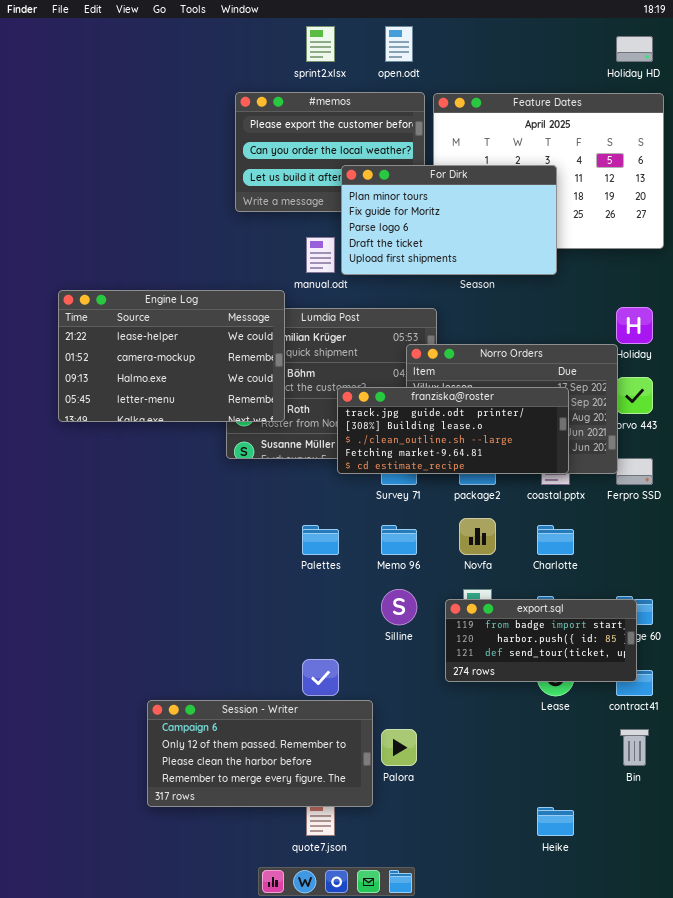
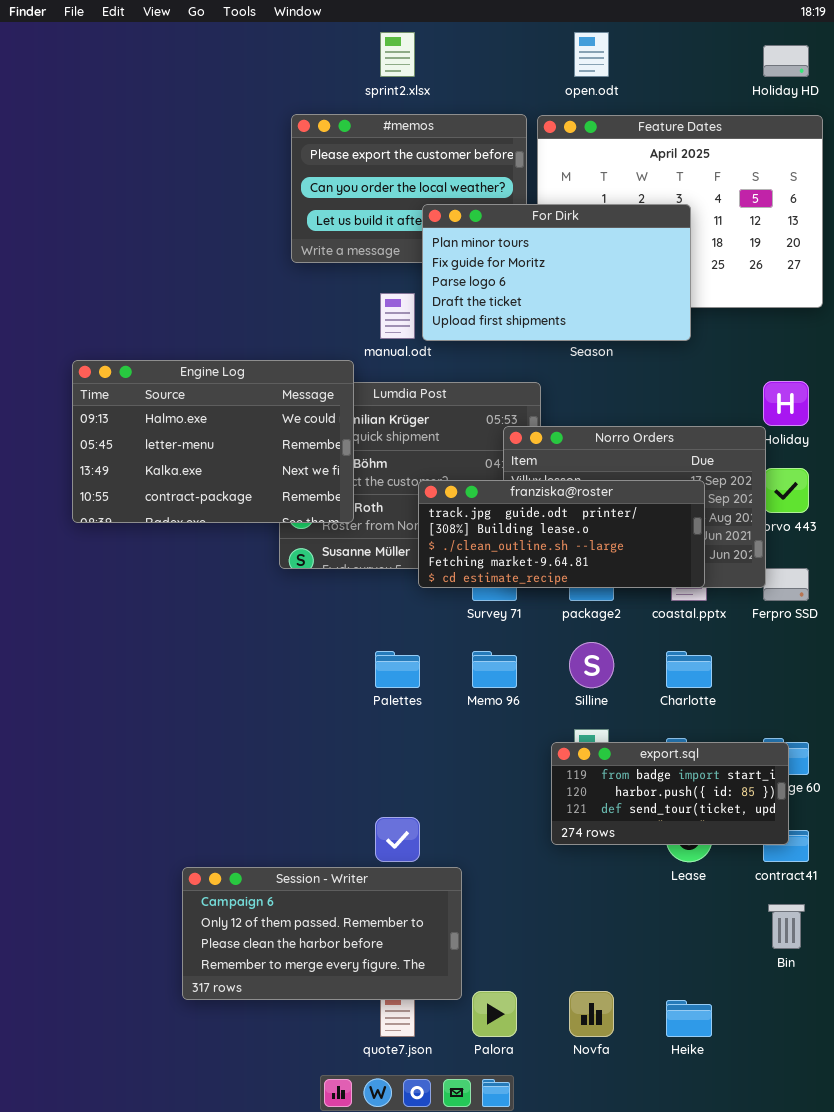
open.odt: [385,26,413,62] -> [574,32,609,77], moved
Engine Log: [58,290,285,422] -> [72,360,354,523], scrolled down 2 rows
Novfa: [459,518,496,555] -> [569,991,614,1037], moved
Silline: [381,589,417,625] -> [569,642,614,688], moved
Palora: [381,729,417,766] -> [472,991,517,1037], moved

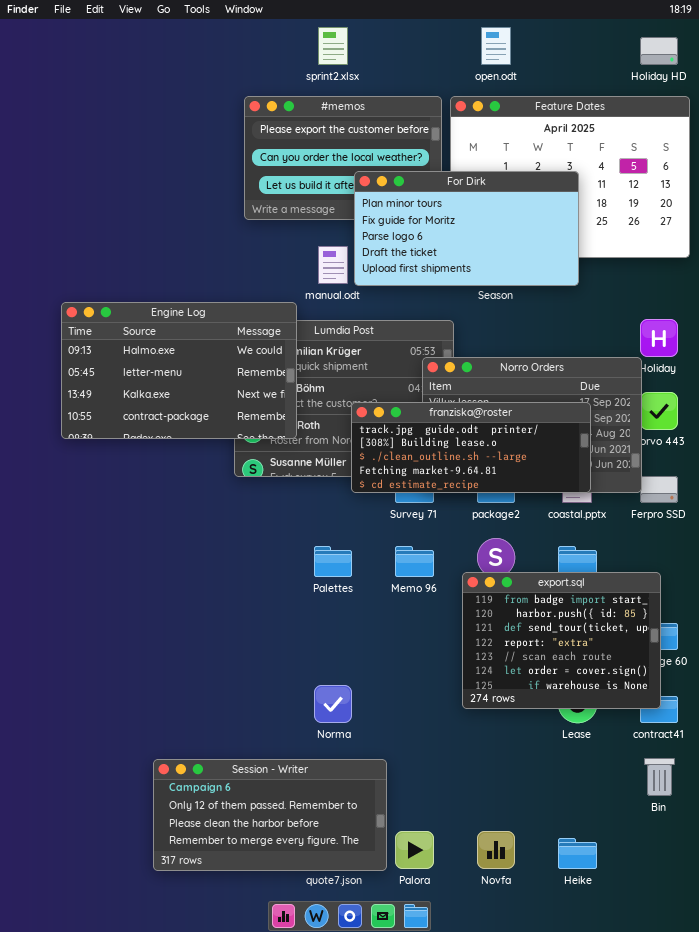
export.sql: [551,742,789,845] -> [462,572,661,709], resized
Session - Writer: [182,867,462,1000] -> [153,759,387,871], moved

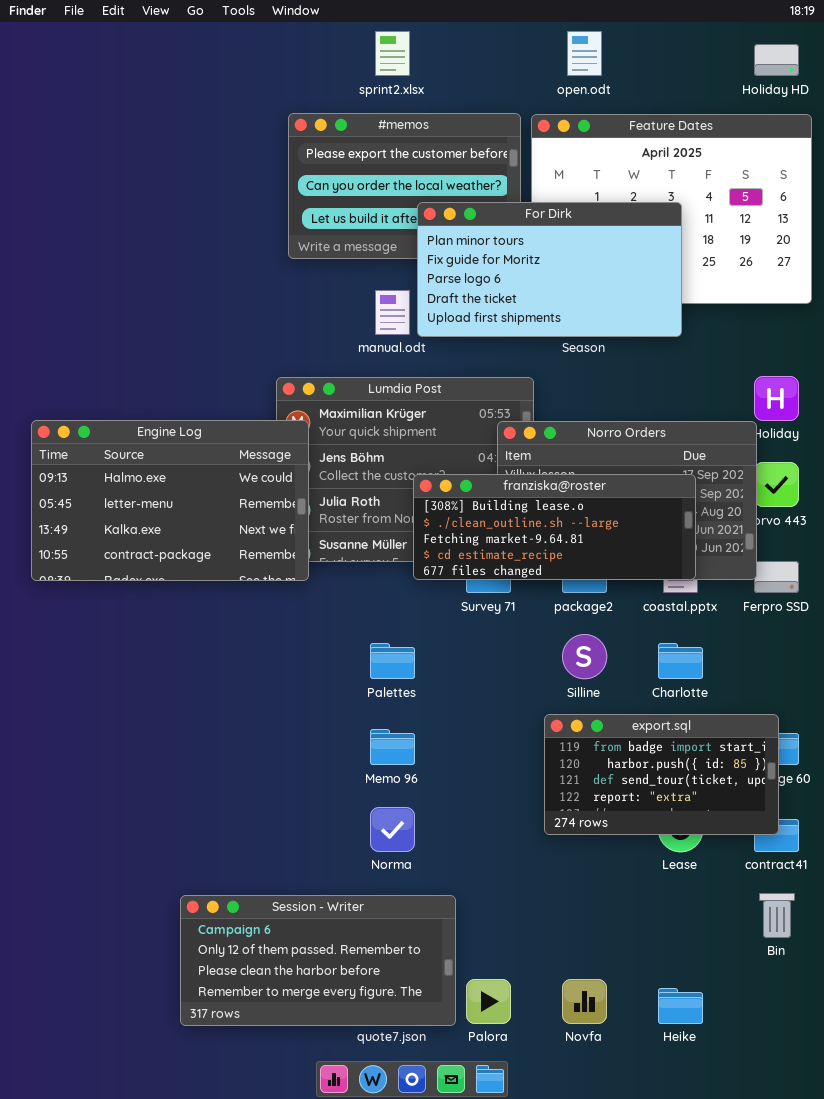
Engine Log: [61,302,297,439] -> [31,420,309,581], moved
franziska@roster: [351,402,591,493] -> [413,474,696,580], scrolled down 1 row
Memo 96: [395,546,434,577] -> [370,729,415,765], moved
export.sql: [462,572,661,709] -> [544,714,779,835], resized

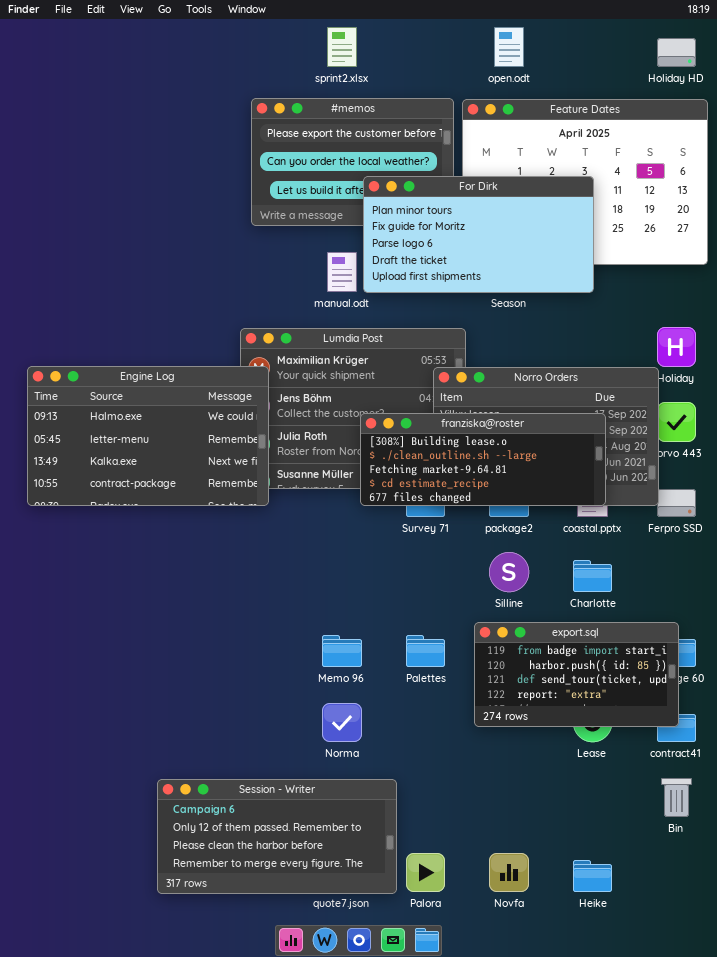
Palettes: [370,643,415,679] -> [406,635,445,667], moved

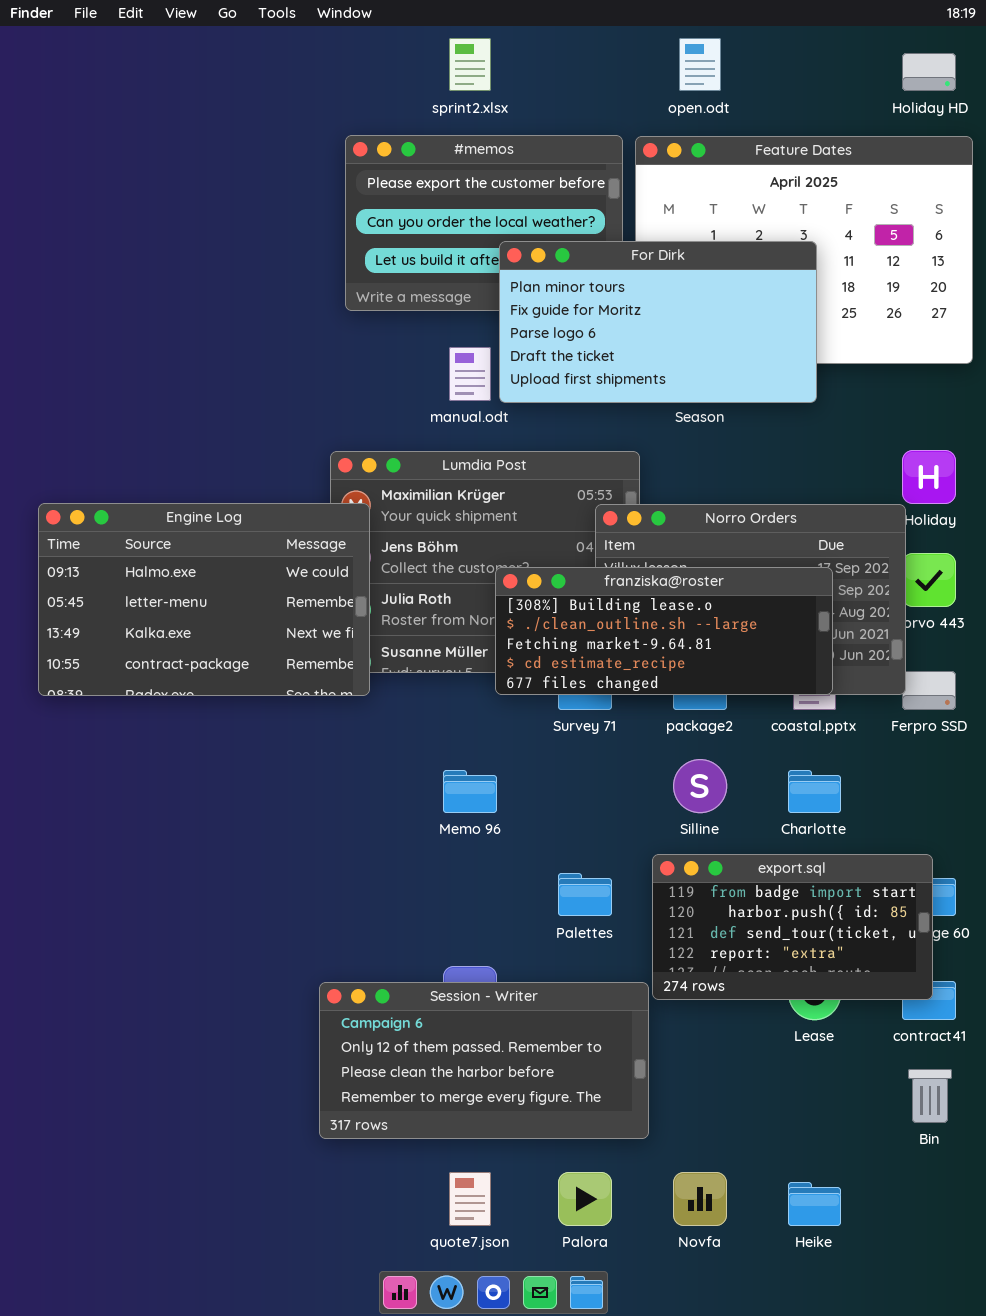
Memo 96: [322,635,362,667] -> [443,770,497,813], moved
Session - Writer: [157,779,397,894] -> [319,982,649,1139], moved

